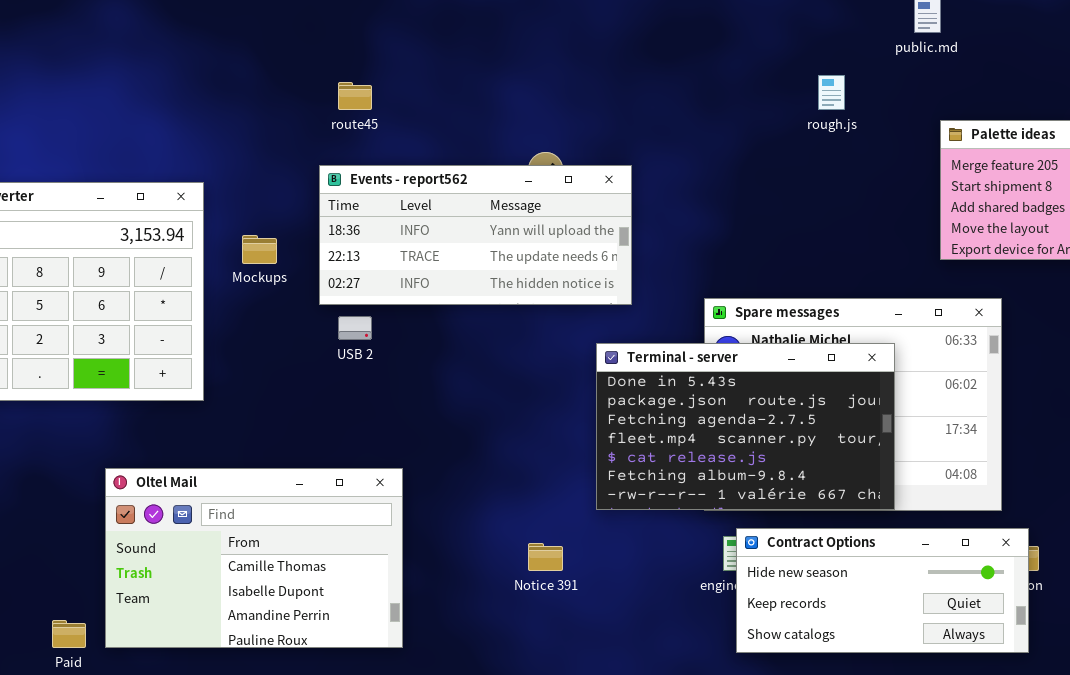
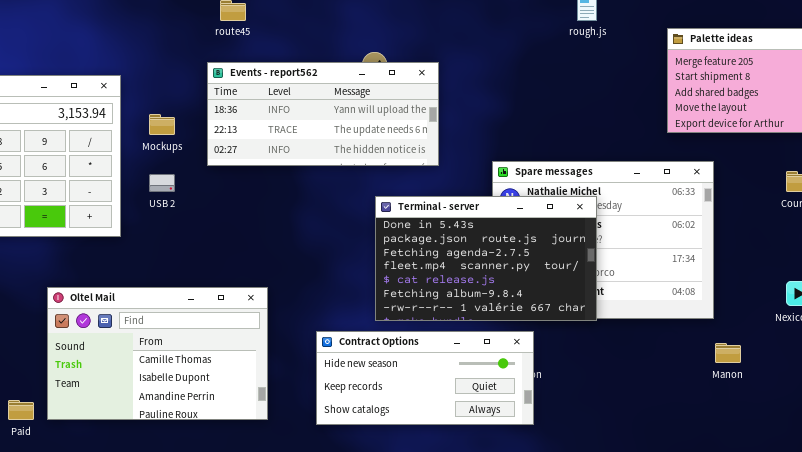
USB 2: [338,316,372,340] -> [149,174,175,192], moved
Terminal - server: [596,343,895,510] -> [375,196,597,321], moved
Contract Options: [736,528,1029,653] -> [316,331,534,425], moved

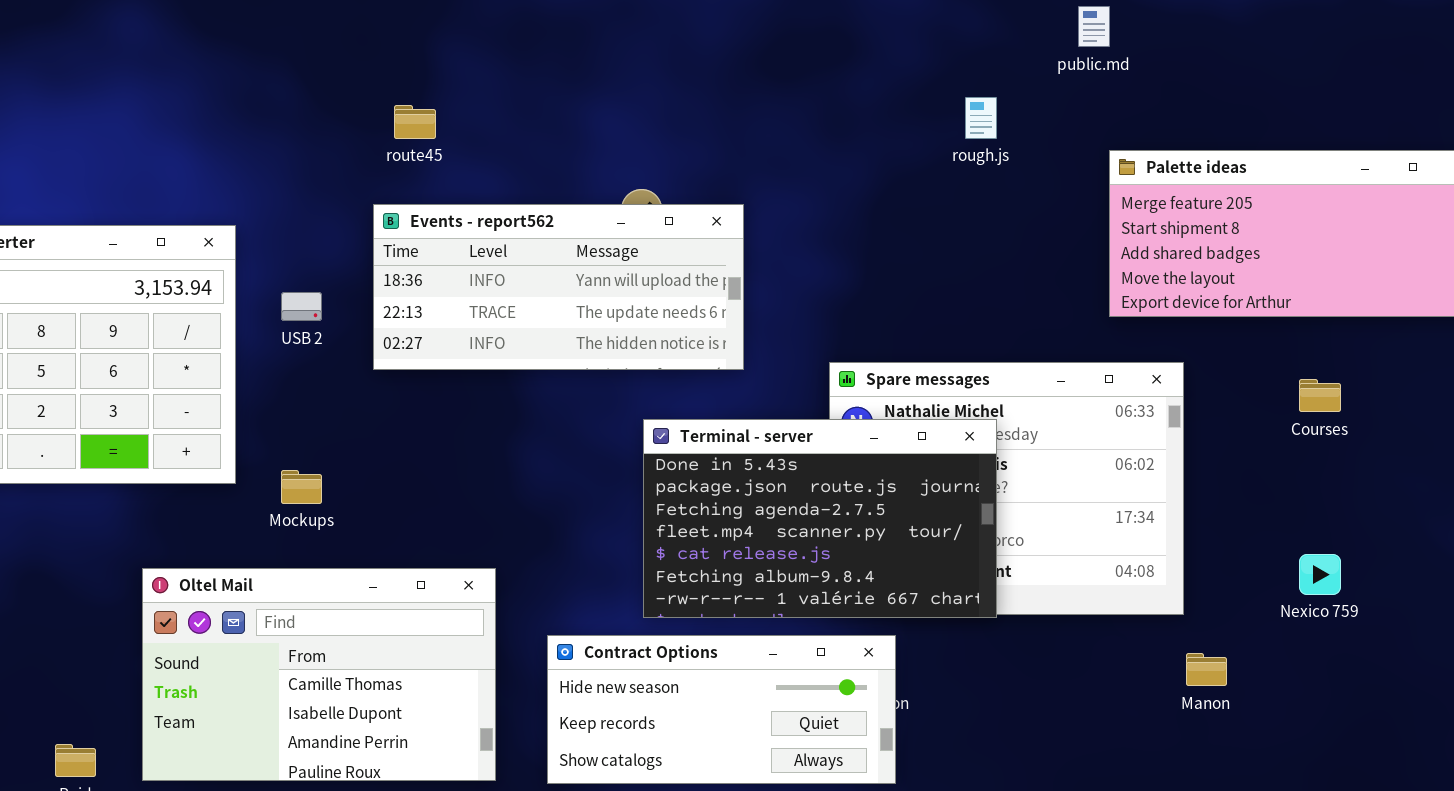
Mockups: [149,114,175,135] -> [281,470,322,504], moved
USB 2: [149,174,175,192] -> [281,292,322,321], moved
Oltel Mail: [47,287,268,420] -> [142,568,496,781], moved

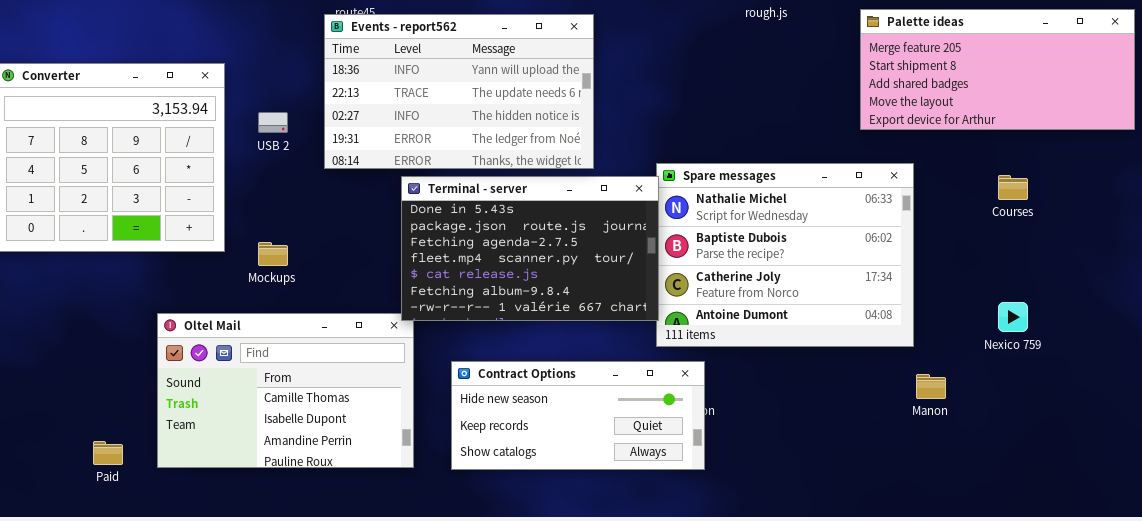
Events - report562: [373,204,744,370] -> [324,14,594,169], resized
Terminal - server: [643,419,997,618] -> [401,176,659,321], moved

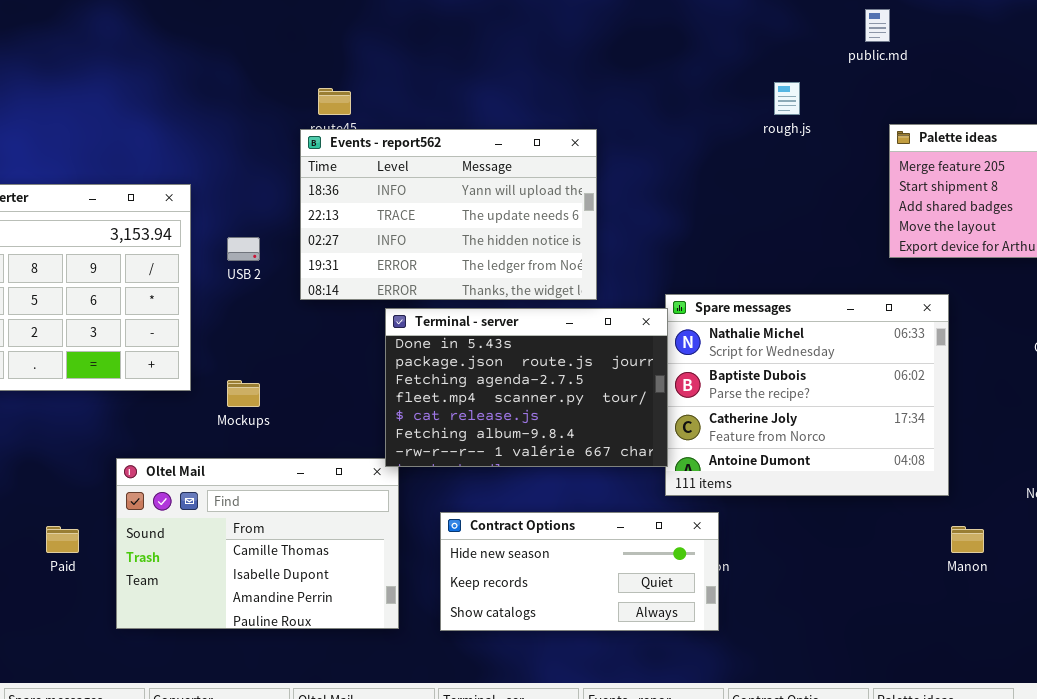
Paid: [93,441,123,465] -> [46,526,79,553], moved

